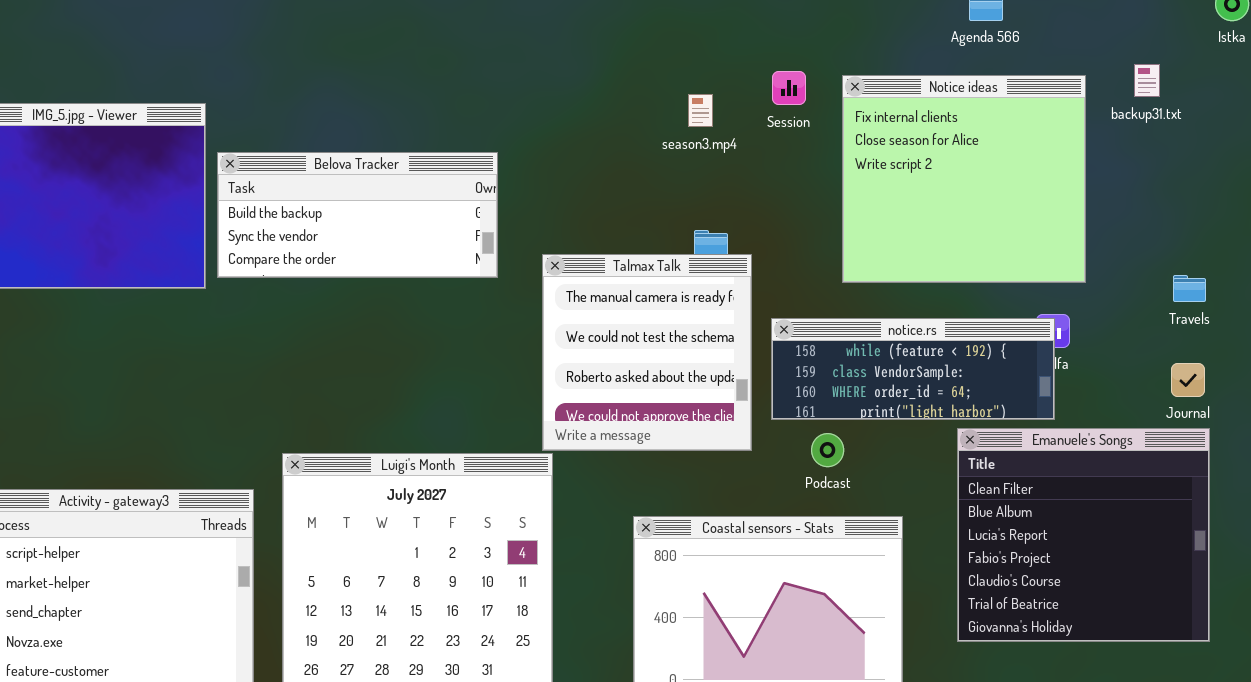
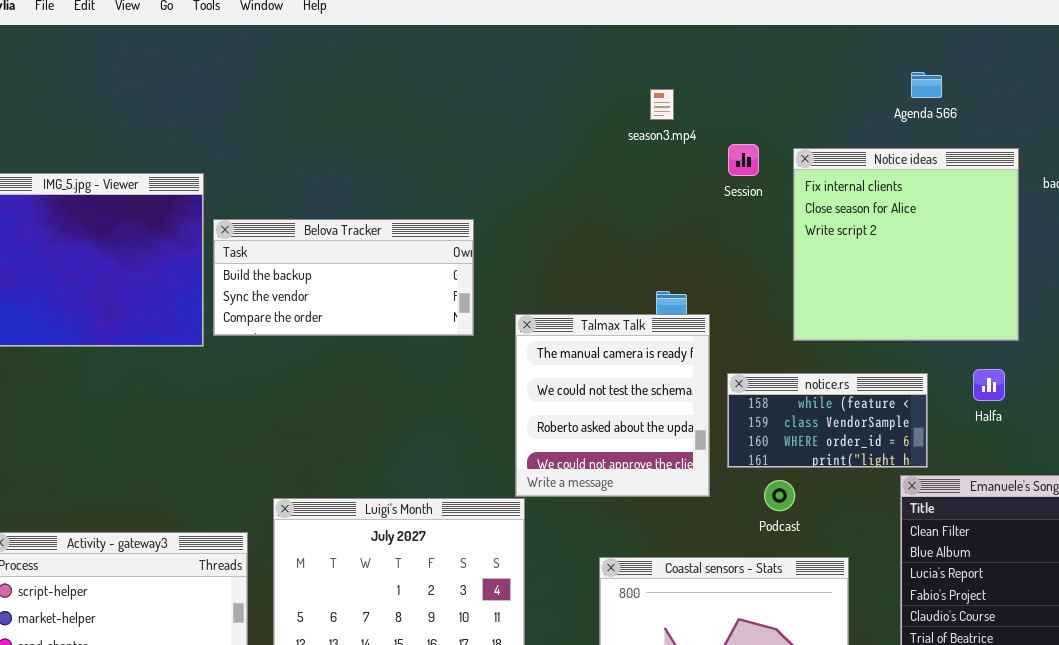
season3.mp4: [688,94,713,127] -> [650,89,674,120], moved
notice.rs: [771,318,1055,420] -> [727,373,928,468], resized

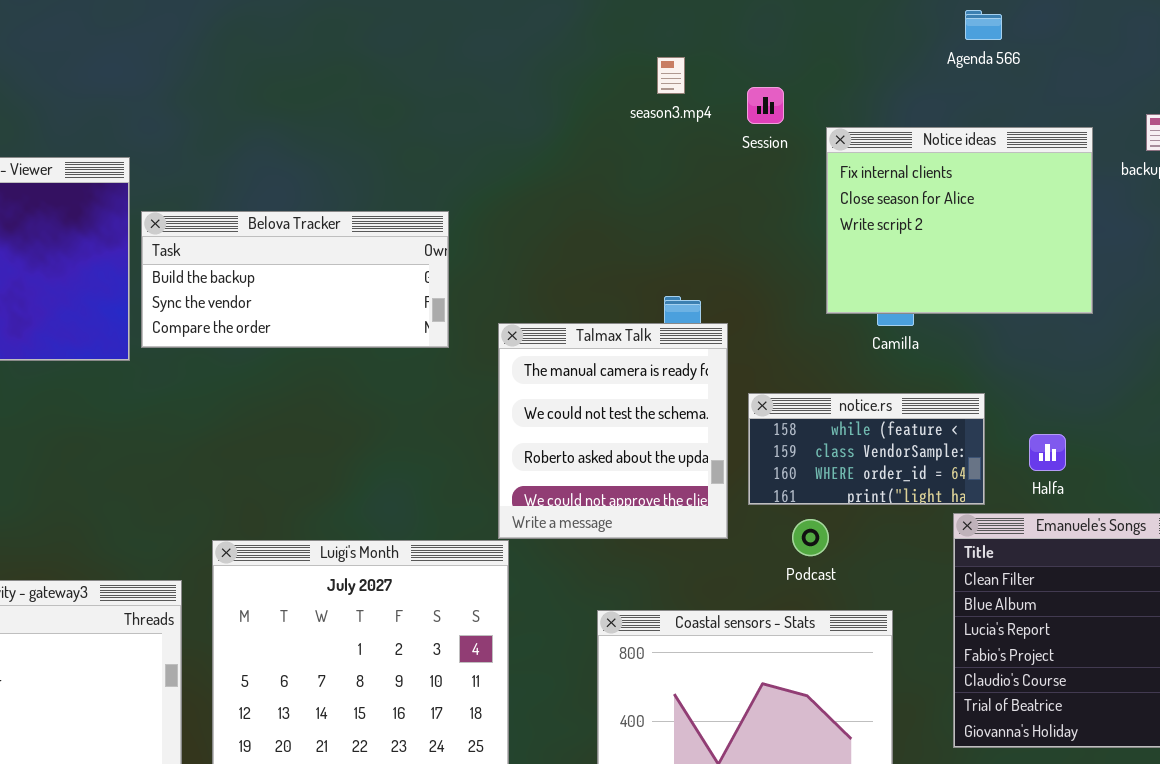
Agenda 566: [911,72,942,98] -> [965,10,1002,40], moved
Session: [728,144,759,176] -> [747,87,784,124], moved
Notice ideas: [793,148,1019,341] -> [826,127,1093,314], resized
Halfa: [973,369,1005,401] -> [1029,434,1066,471], moved

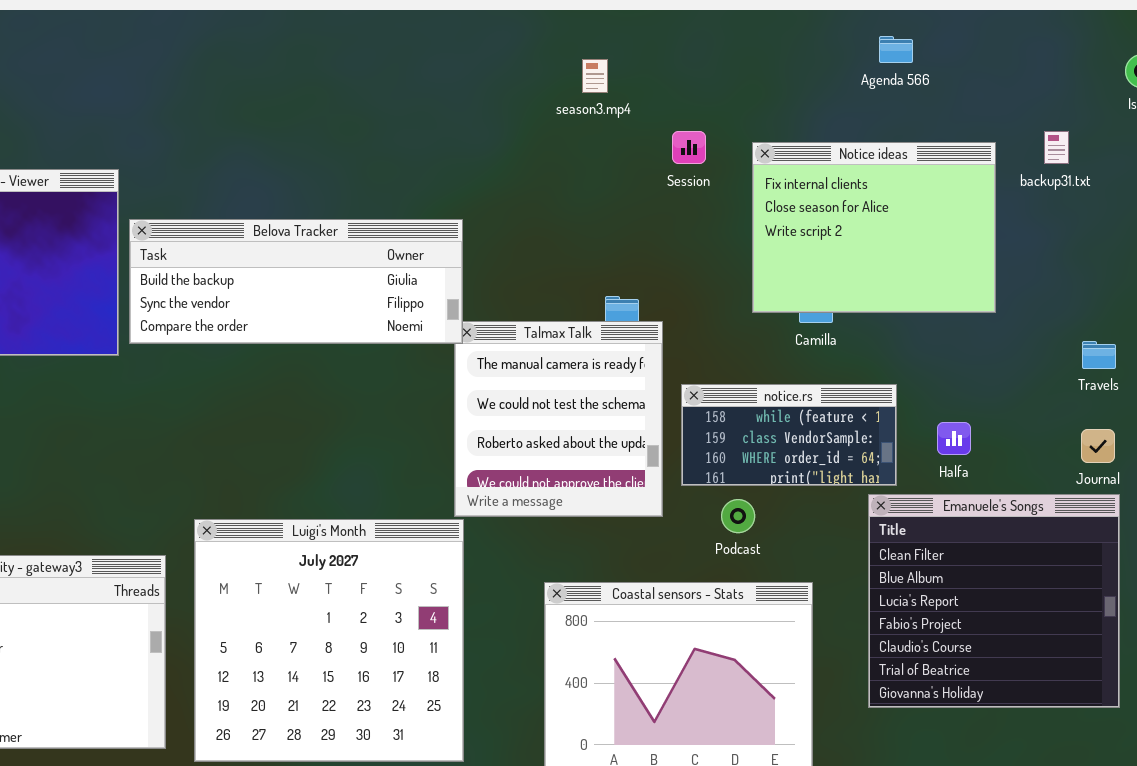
season3.mp4: [657,57,685,94] -> [582,59,608,93], moved
Session: [747,87,784,124] -> [672,131,706,164], moved
Belova Tracker: [141,211,449,348] -> [129,219,463,344], resized

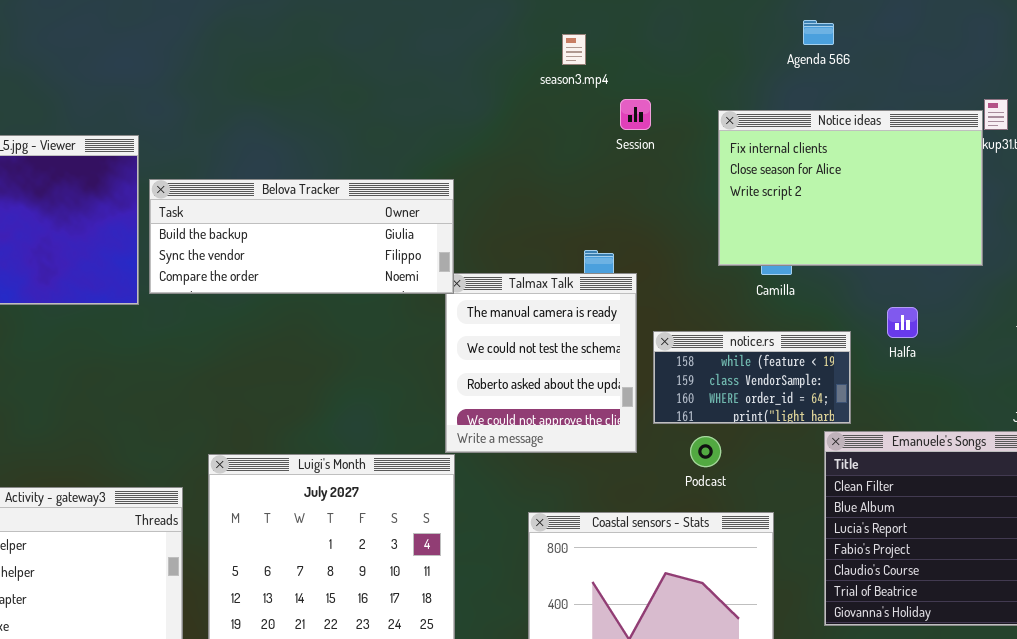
Agenda 566: [879,36,913,63] -> [803,20,834,45], moved
Session: [672,131,706,164] -> [620,99,651,130], moved
Notice ideas: [752,142,996,313] -> [718,110,983,266], resized
Halfa: [937,422,971,455] -> [887,307,918,338], moved

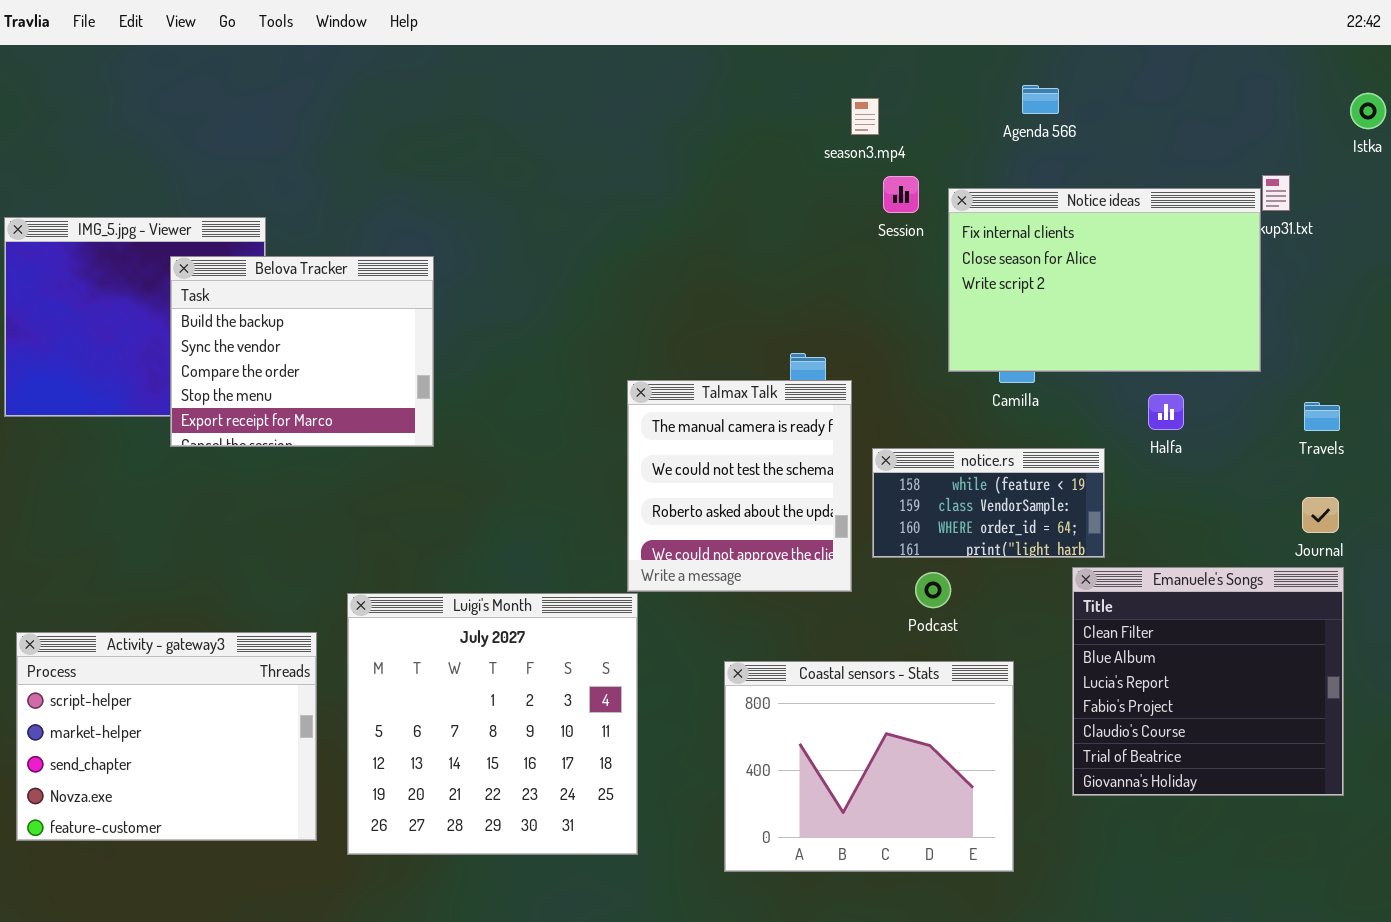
Agenda 566: [803,20,834,45] -> [1022,85,1059,114], moved
season3.mp4: [562,34,586,65] -> [851,98,879,135], moved
Session: [620,99,651,130] -> [883,176,919,213], moved
Belova Tracker: [149,179,454,294] -> [170,256,434,447], moved, resized
Halfa: [887,307,918,338] -> [1148,394,1184,430], moved

